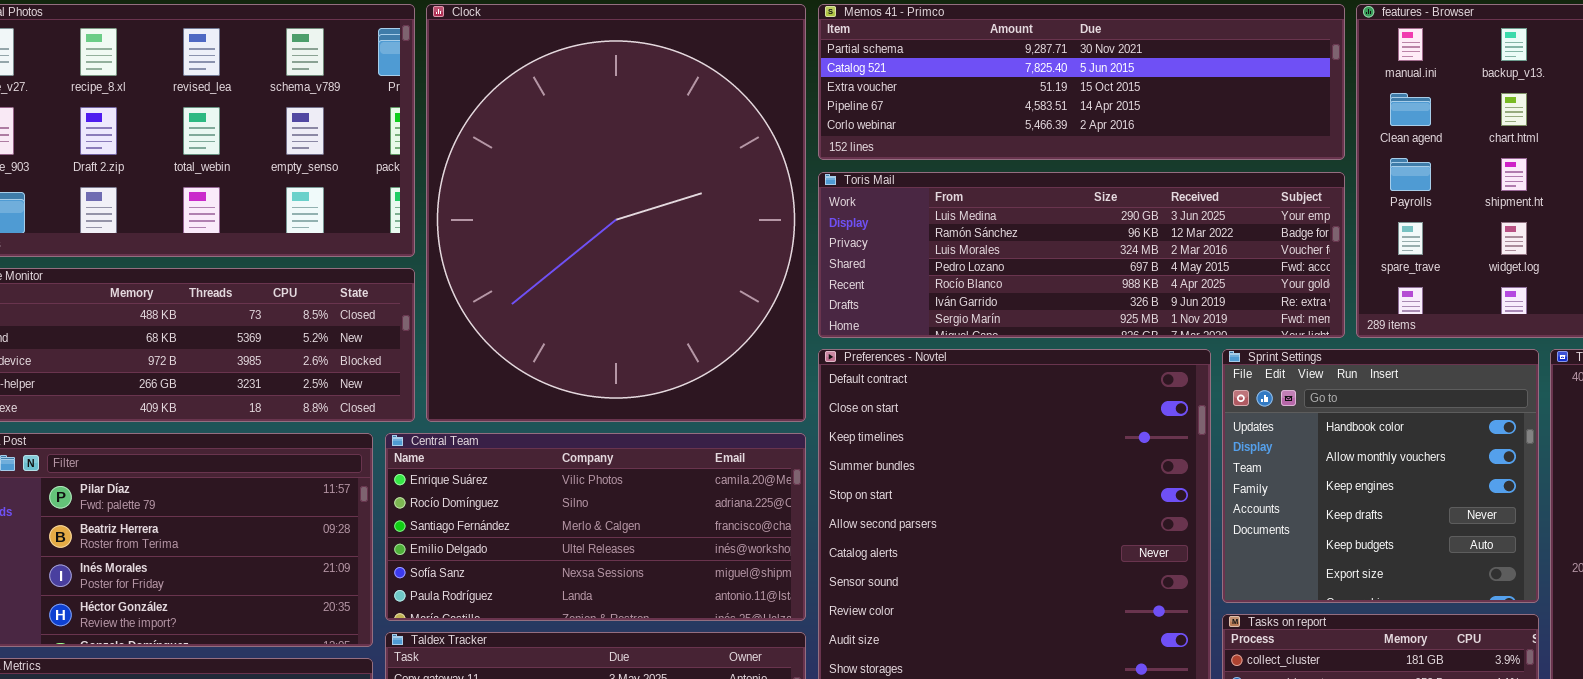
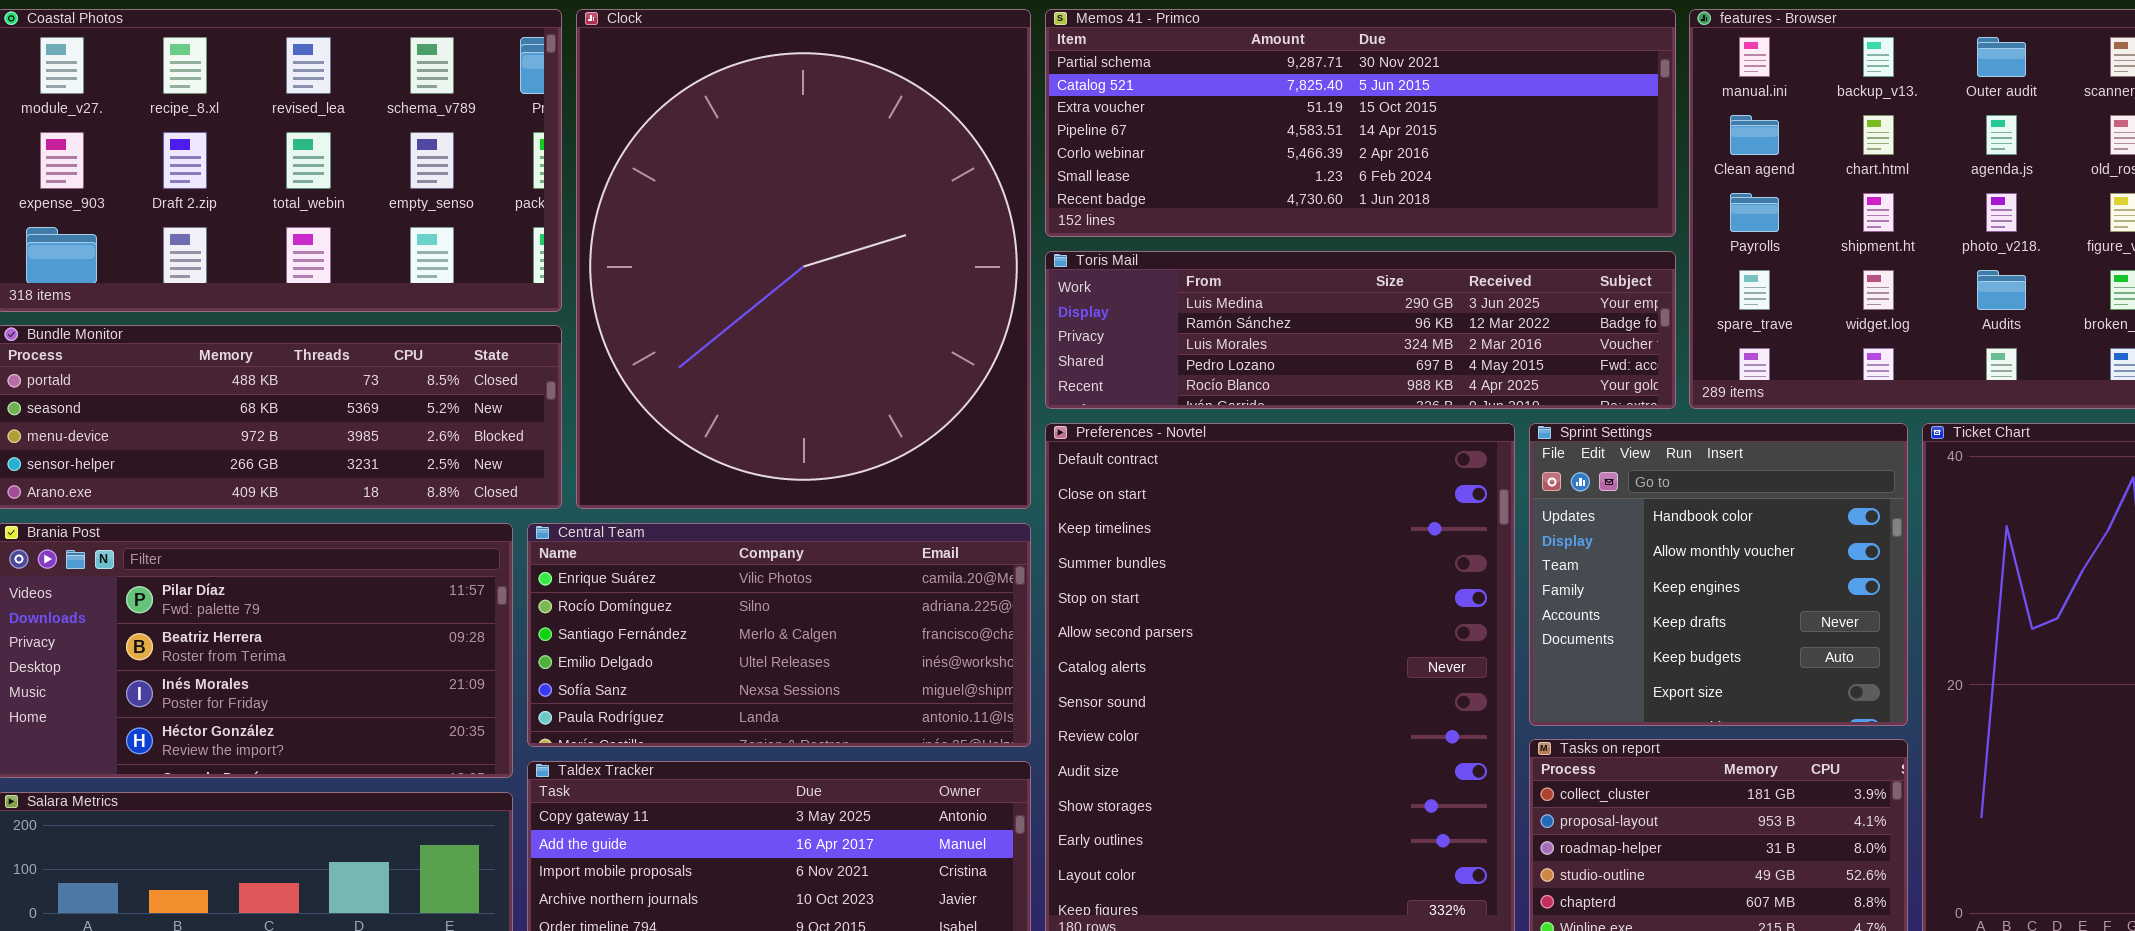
Memos 41 - Primco: [818,4,1345,160] -> [1045,9,1676,237], resized
Toris Mail: [818,172,1345,338] -> [1045,251,1676,409], resized

